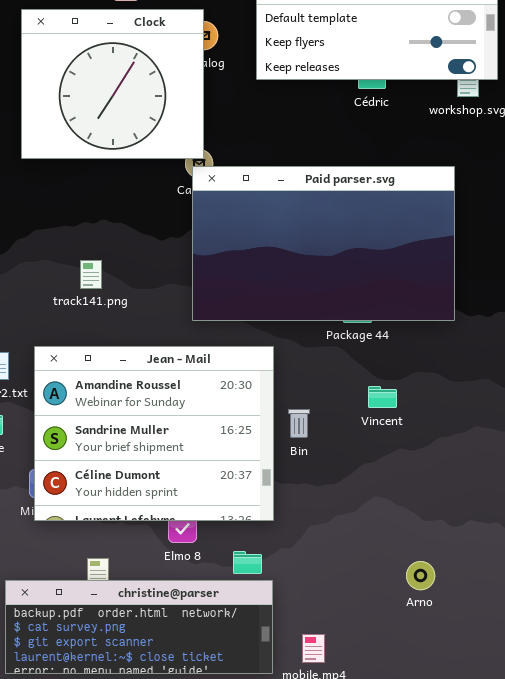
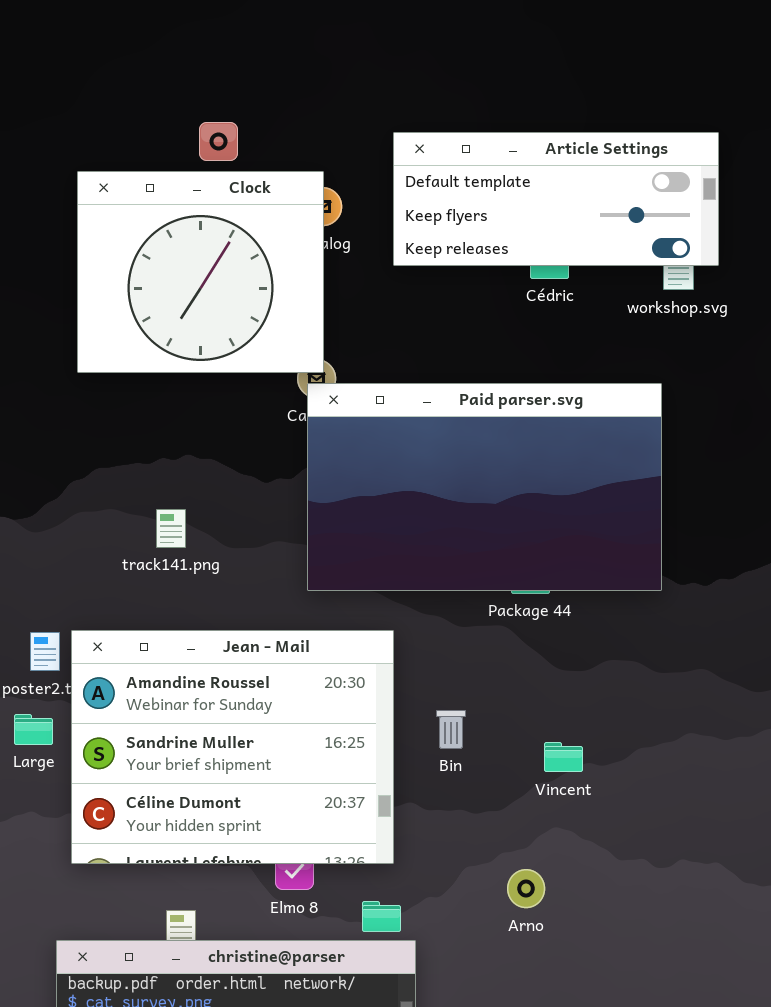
Jean - Mail: [34,346,274,521] -> [71,630,394,864], moved
Vincent: [368,386,397,408] -> [544,742,583,772], moved
Arno: [406,561,435,590] -> [507,869,545,908], moved

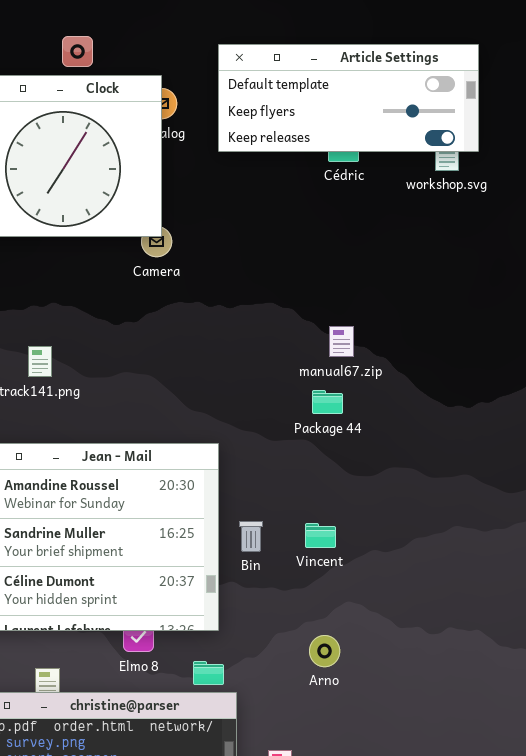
Paid parser.svg: [307,383,662,591] -> none, closed
Bin: [436,710,466,749] -> [239,521,263,552], moved
Vincent: [544,742,583,772] -> [305,523,336,548], moved

